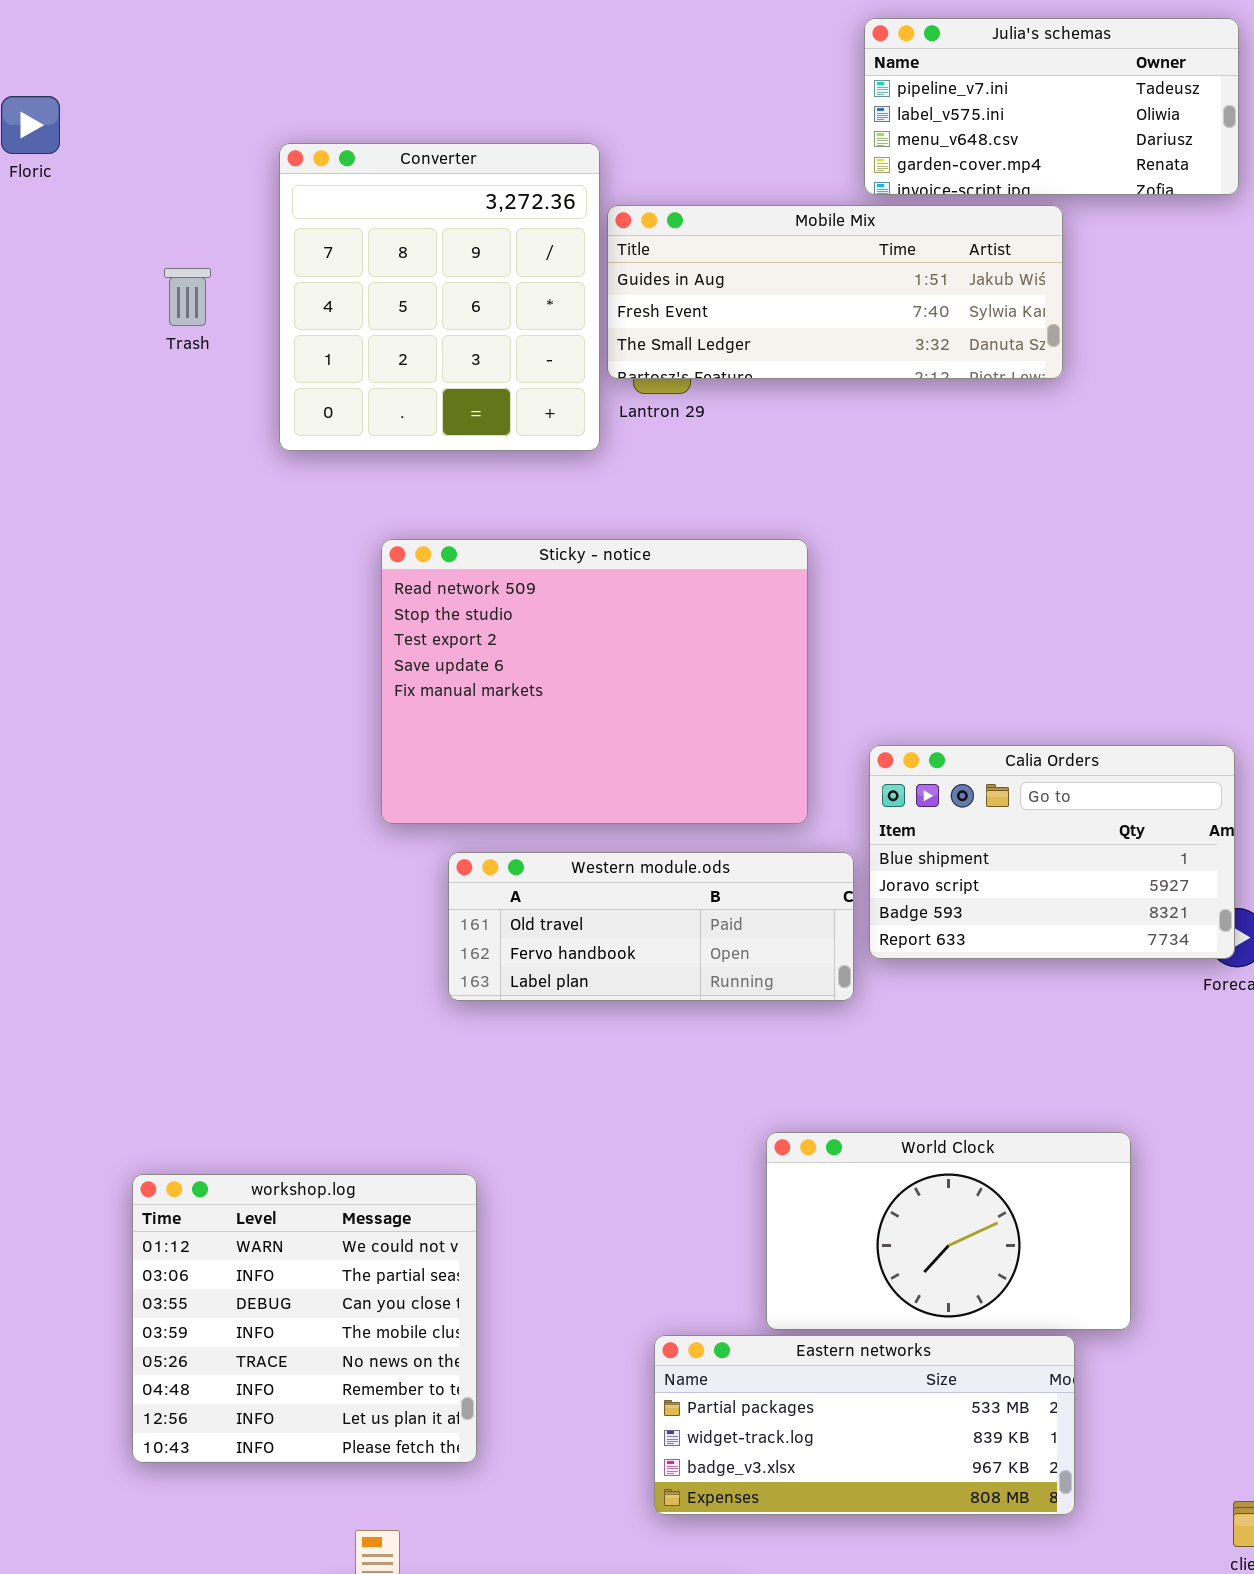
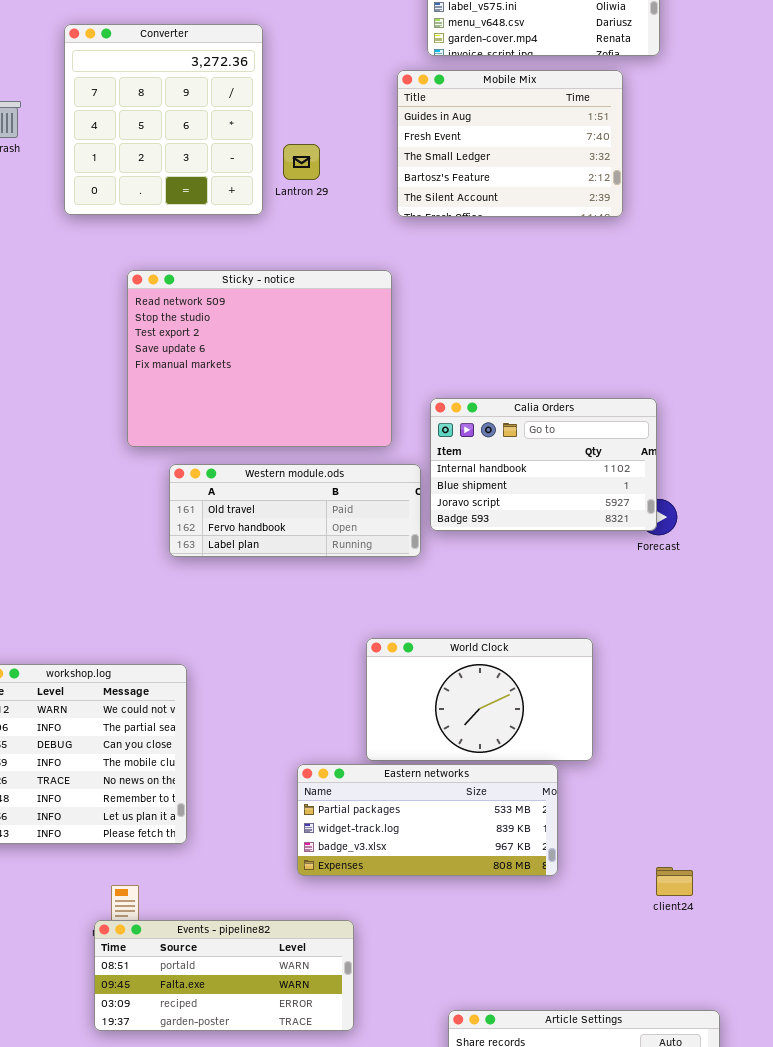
Mobile Mix: [607,205,1063,379] -> [397,70,623,217], moved, resized
Calia Orders: [869,745,1235,959] -> [430,398,657,531], scrolled up 1 row

